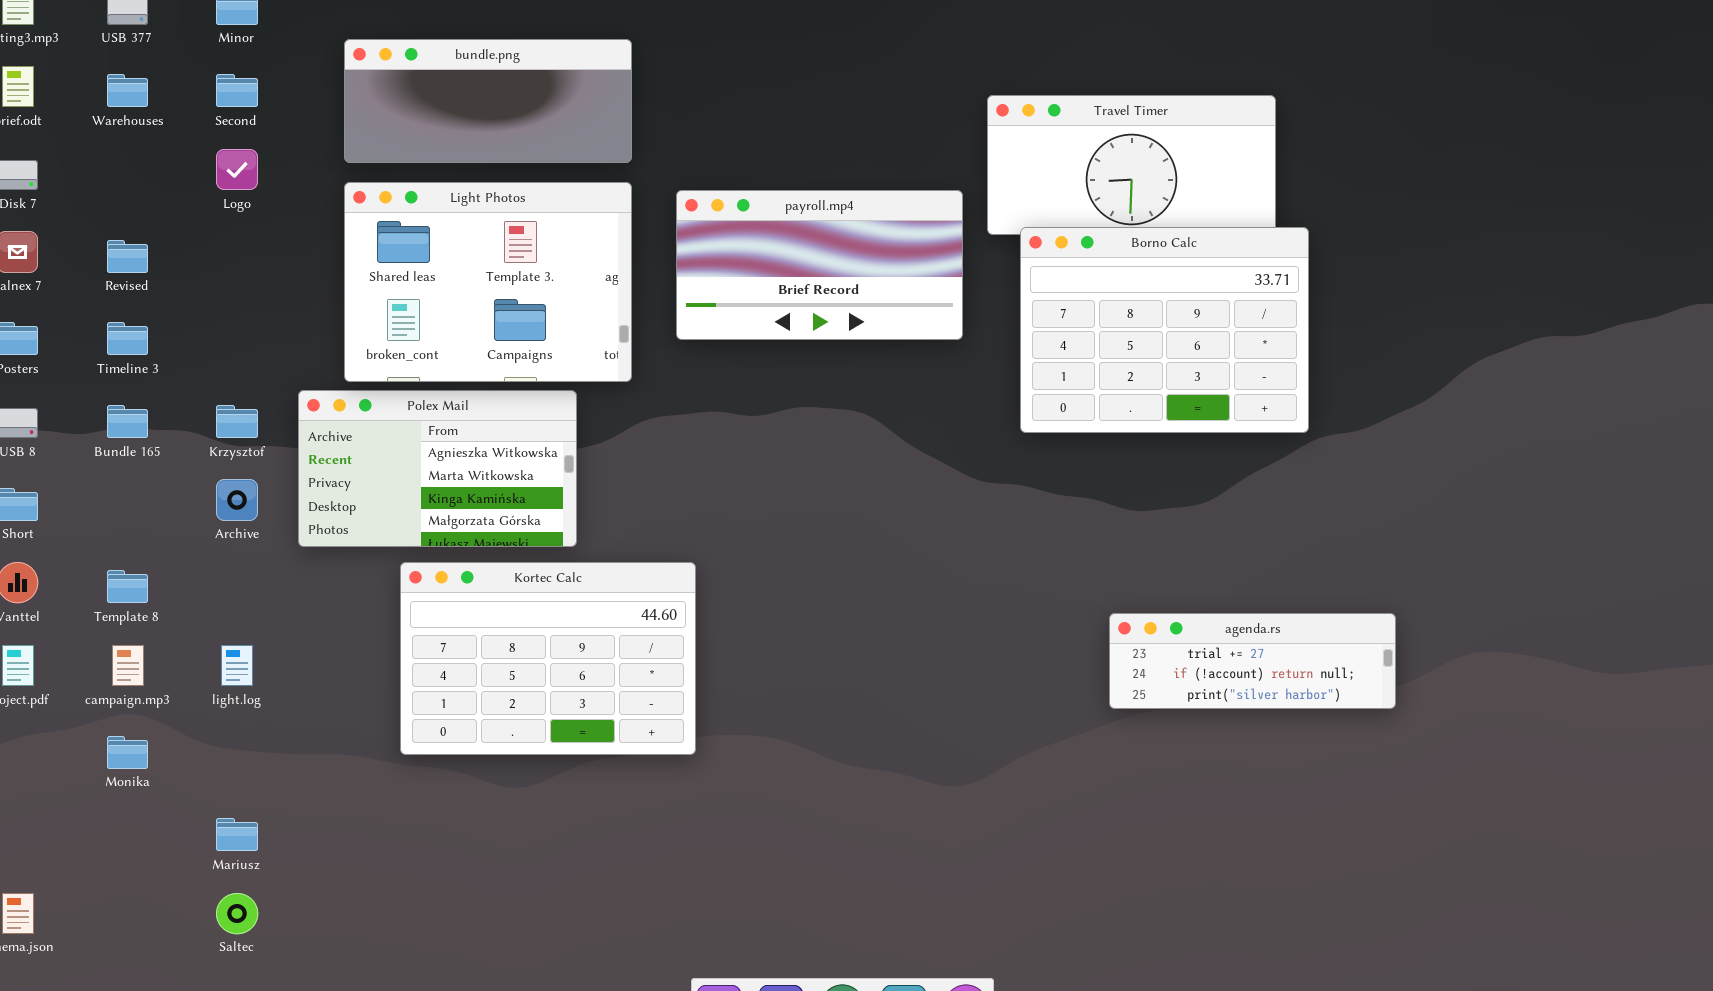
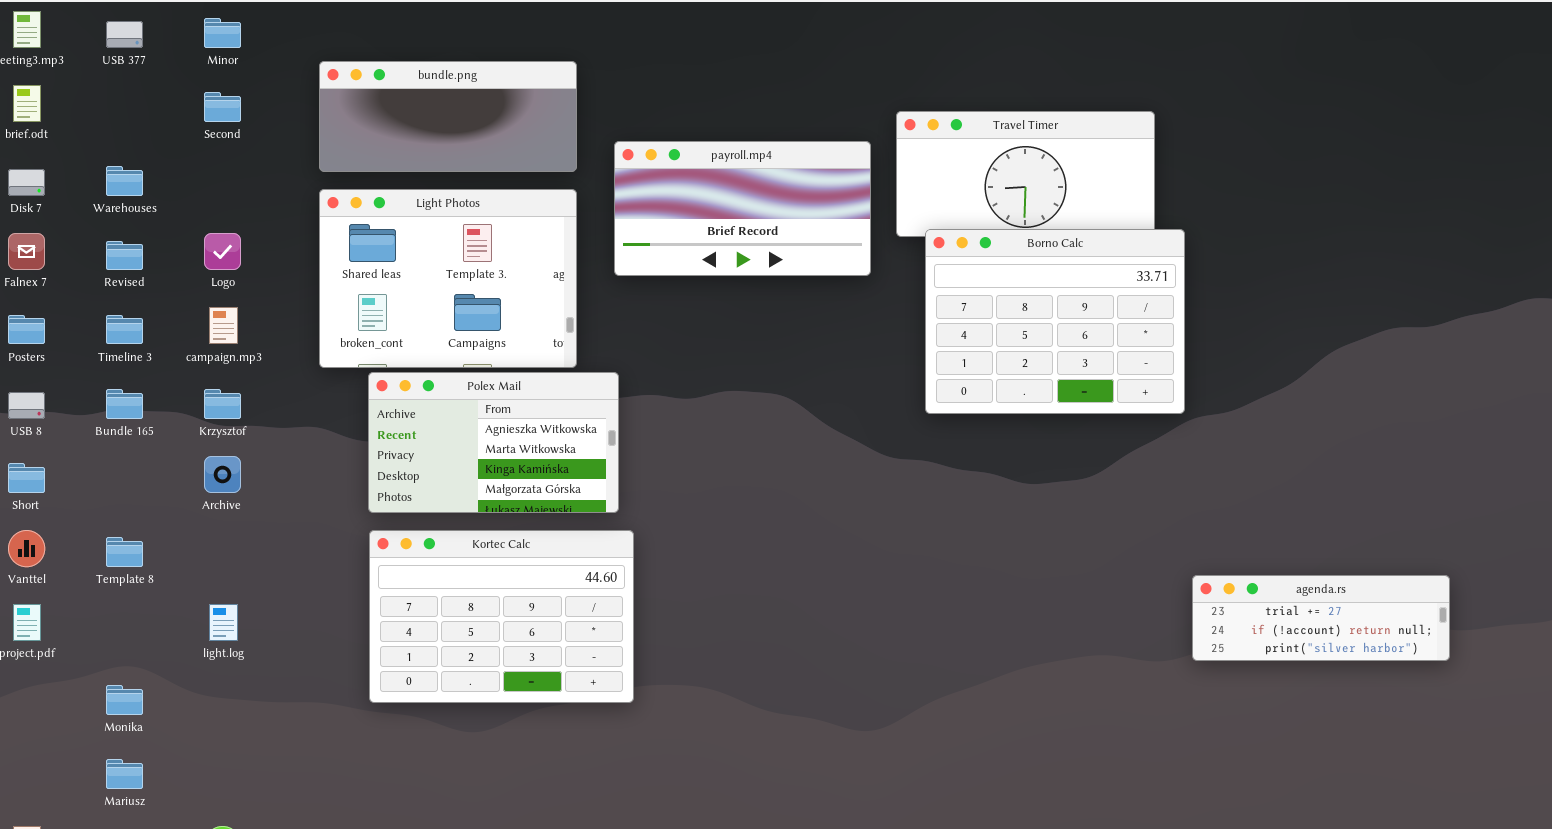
Warehouses: [107,74,148,107] -> [106,166,143,196], moved
Logo: [216,149,258,190] -> [204,233,241,270], moved
payroll.mp4: [676,190,963,340] -> [614,141,871,276], moved
Polex Mail: [298,390,577,547] -> [368,372,619,513], moved
agenda.rs: [1109,613,1396,709] -> [1192,575,1450,661], moved
campaign.mp3: [112,645,144,686] -> [209,307,238,344], moved
Mariusz: [216,818,258,851] -> [106,759,143,789], moved

